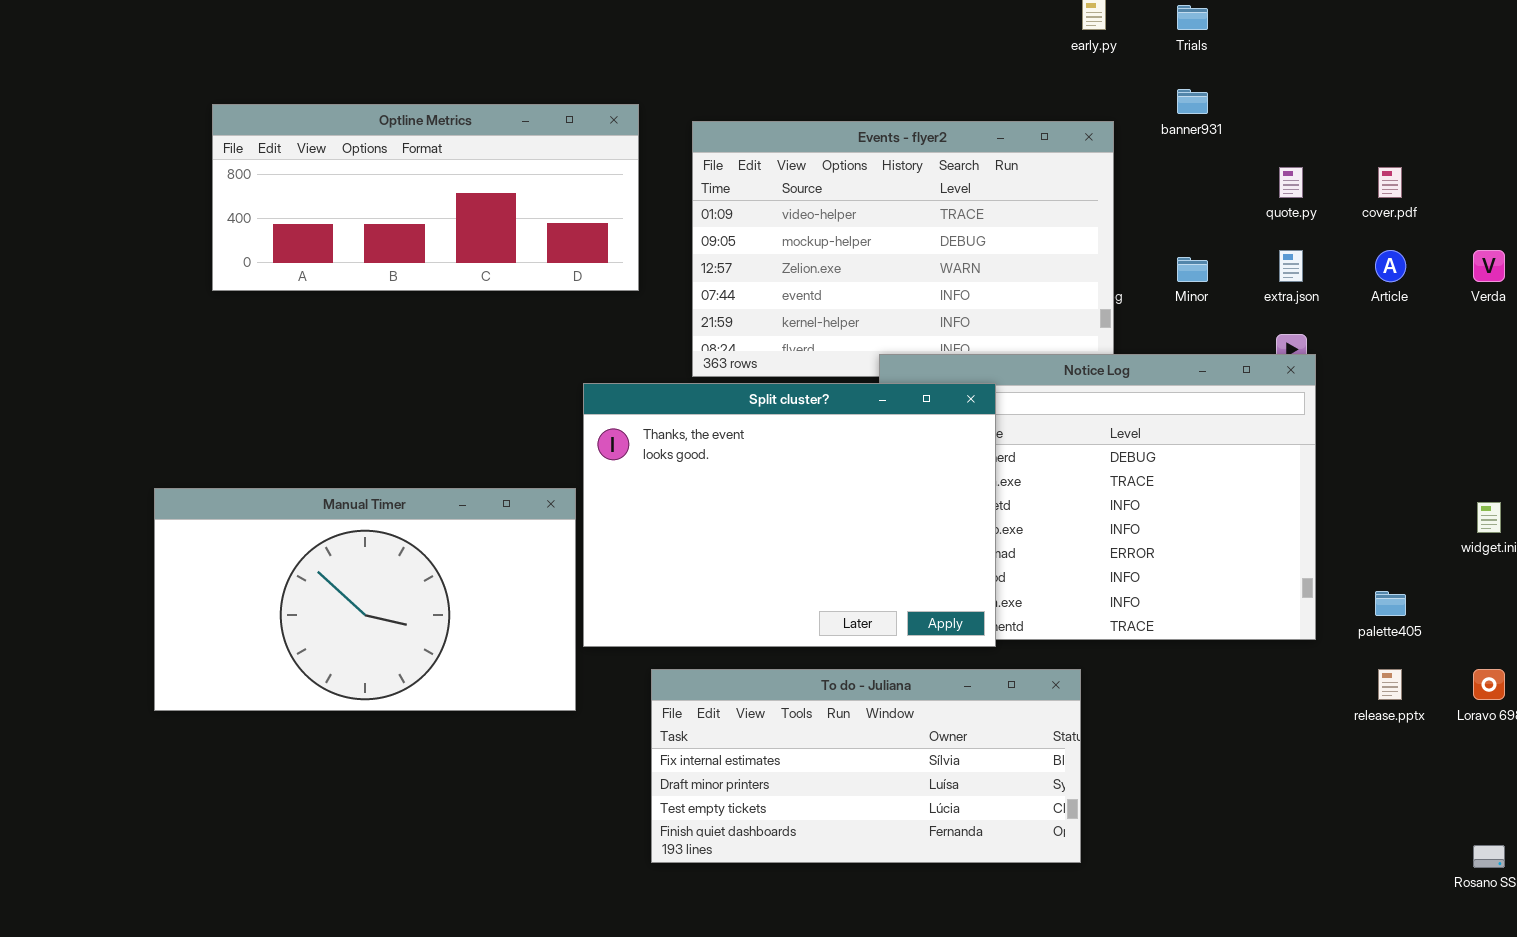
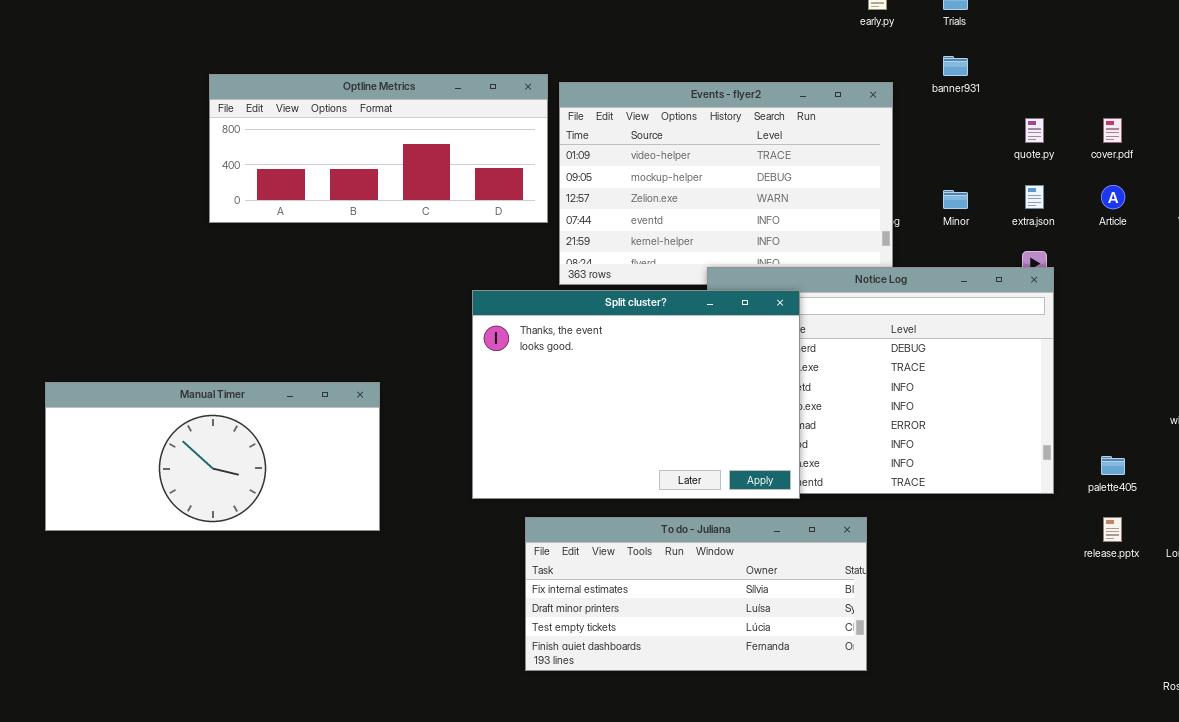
Optline Metrics: [212,104,639,291] -> [209,74,548,223], moved
Manual Timer: [154,488,576,711] -> [45,382,380,531], moved, resized

